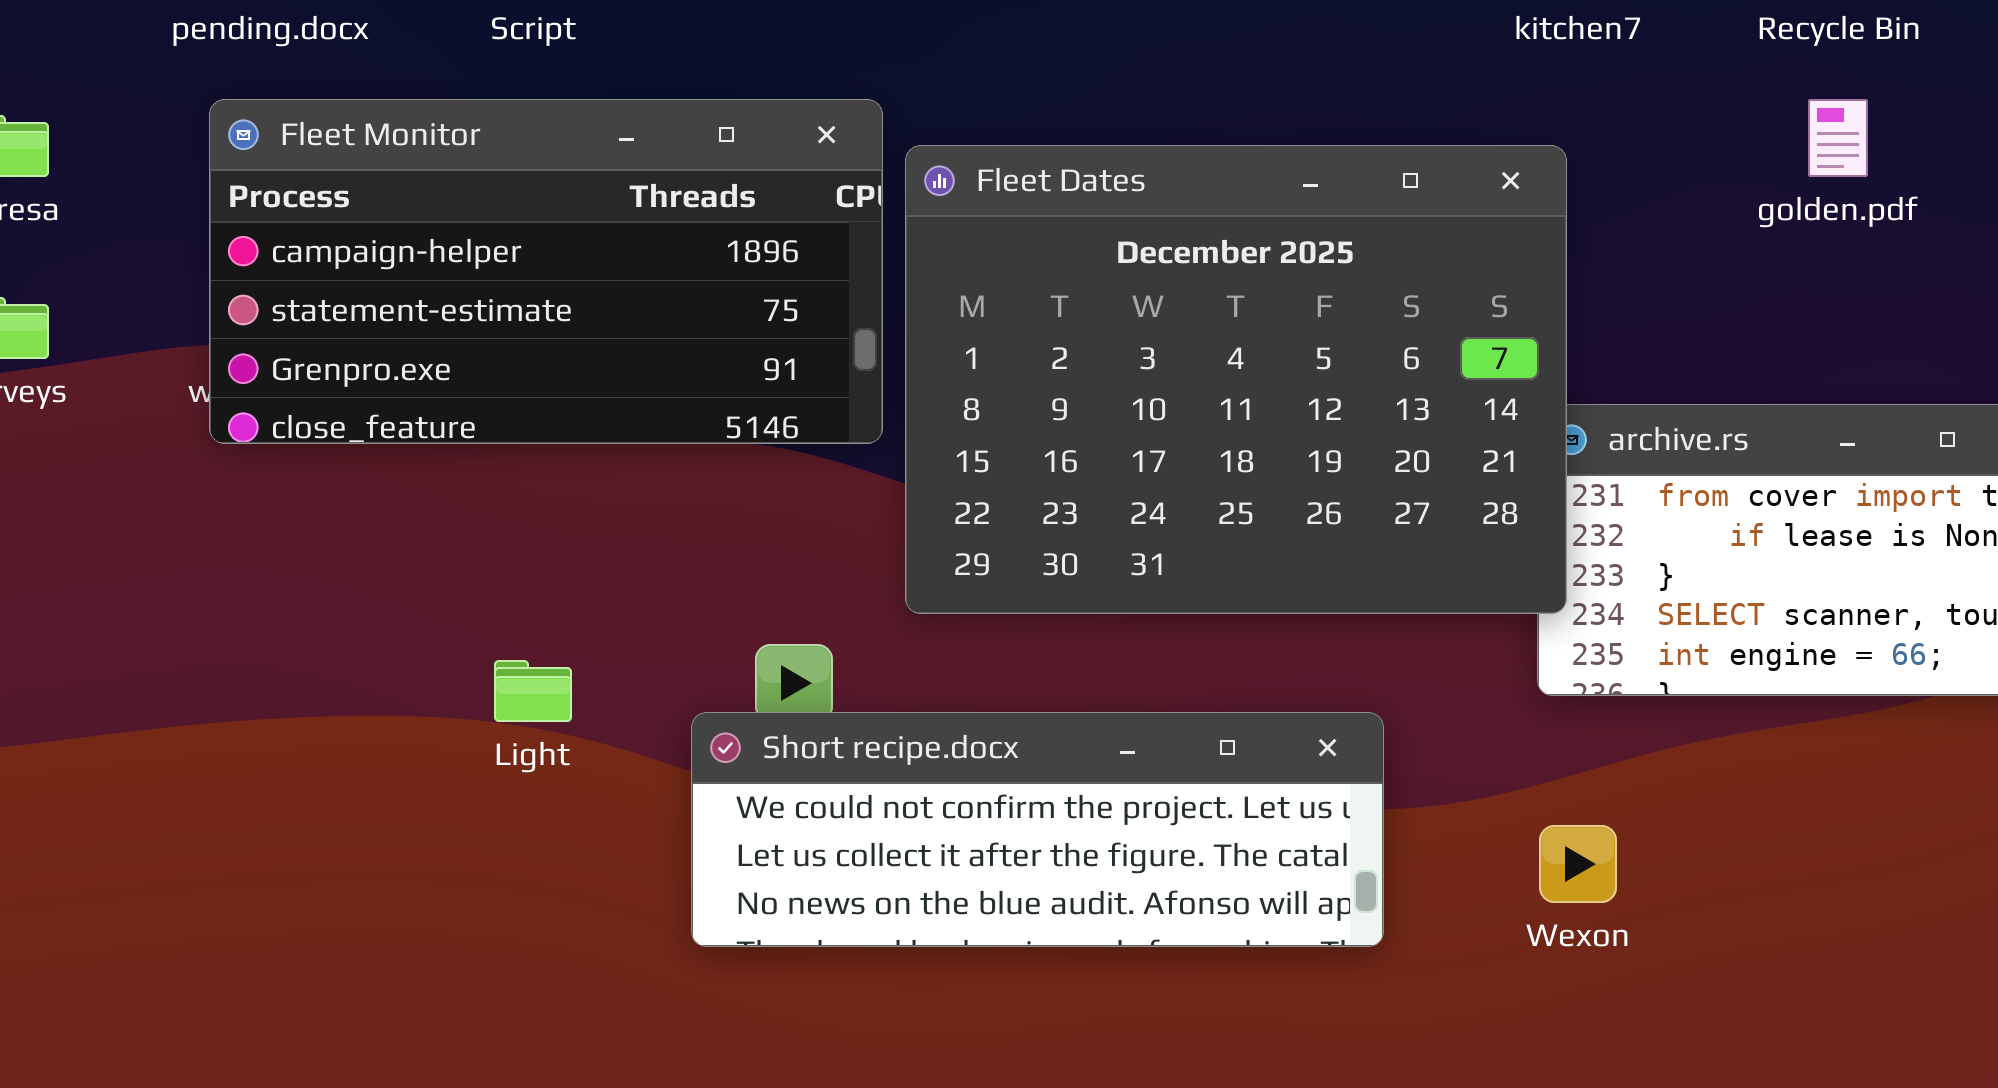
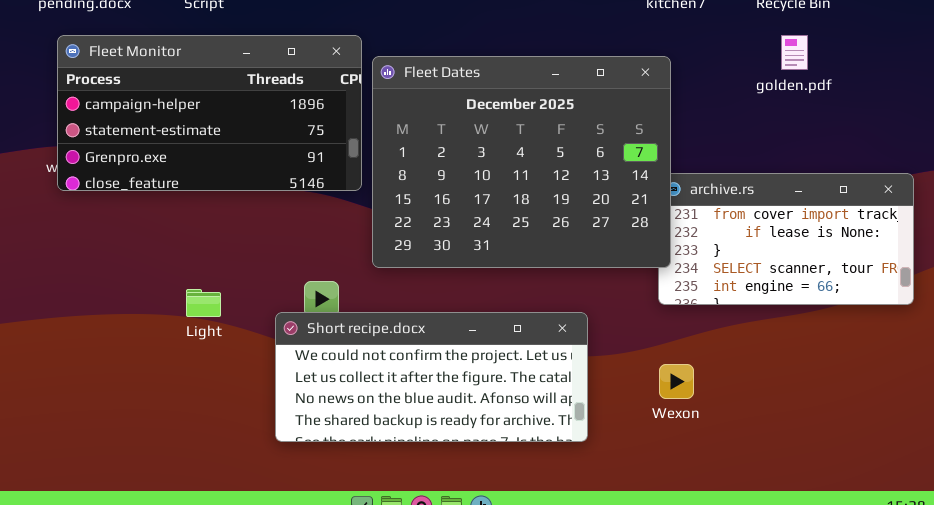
Short recipe.docx: [691,712,1384,947] -> [275,312,588,442], resized

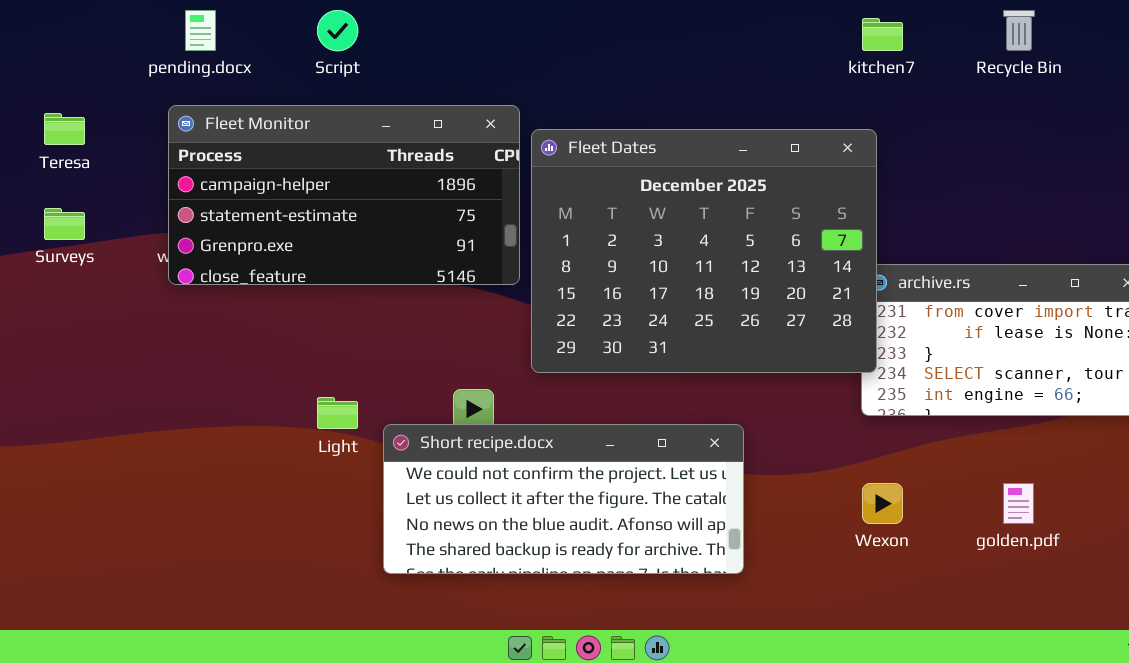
golden.pdf: [781,35,808,70] -> [1003,483,1034,524], moved
Short recipe.docx: [275,312,588,442] -> [383,424,744,574], moved

